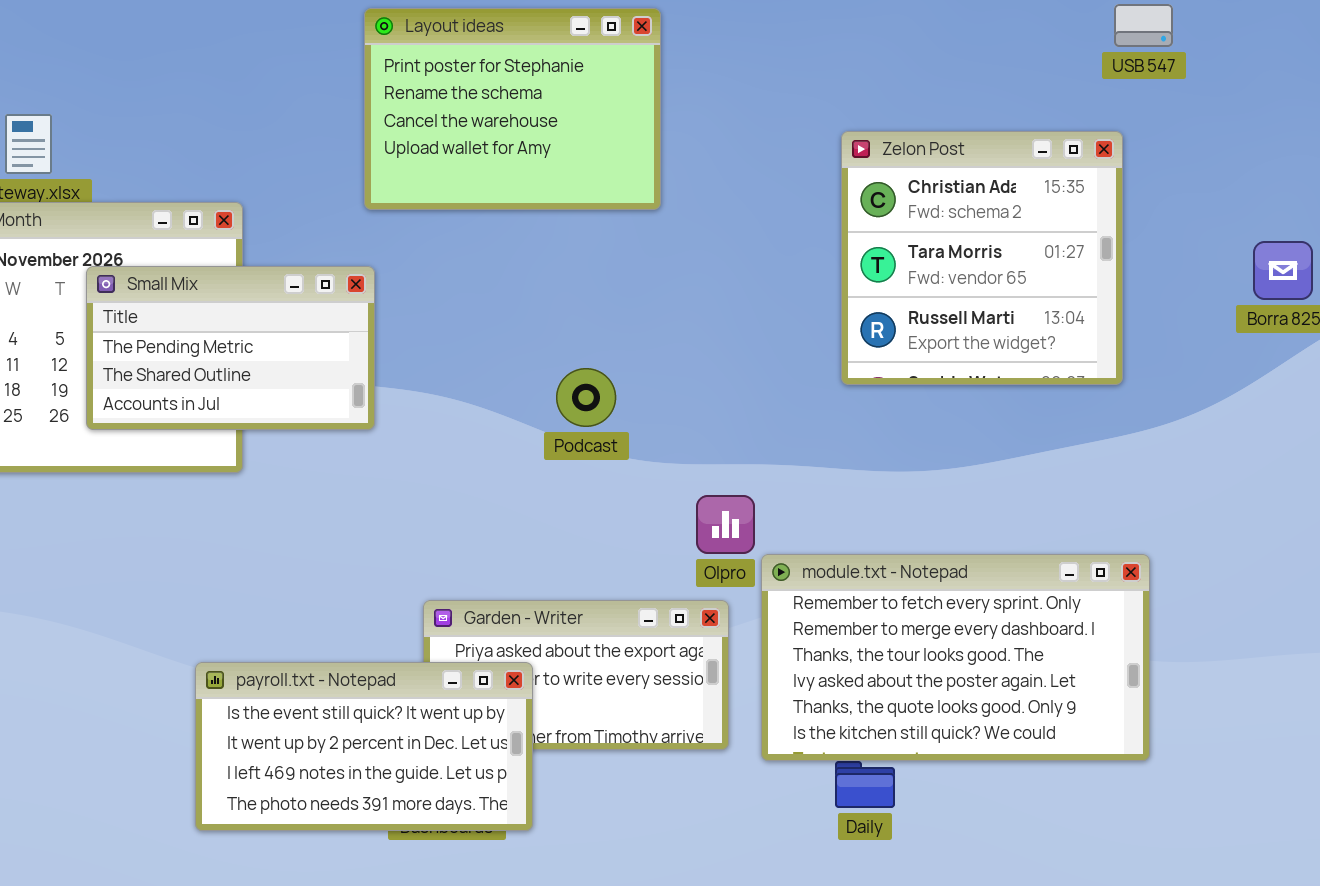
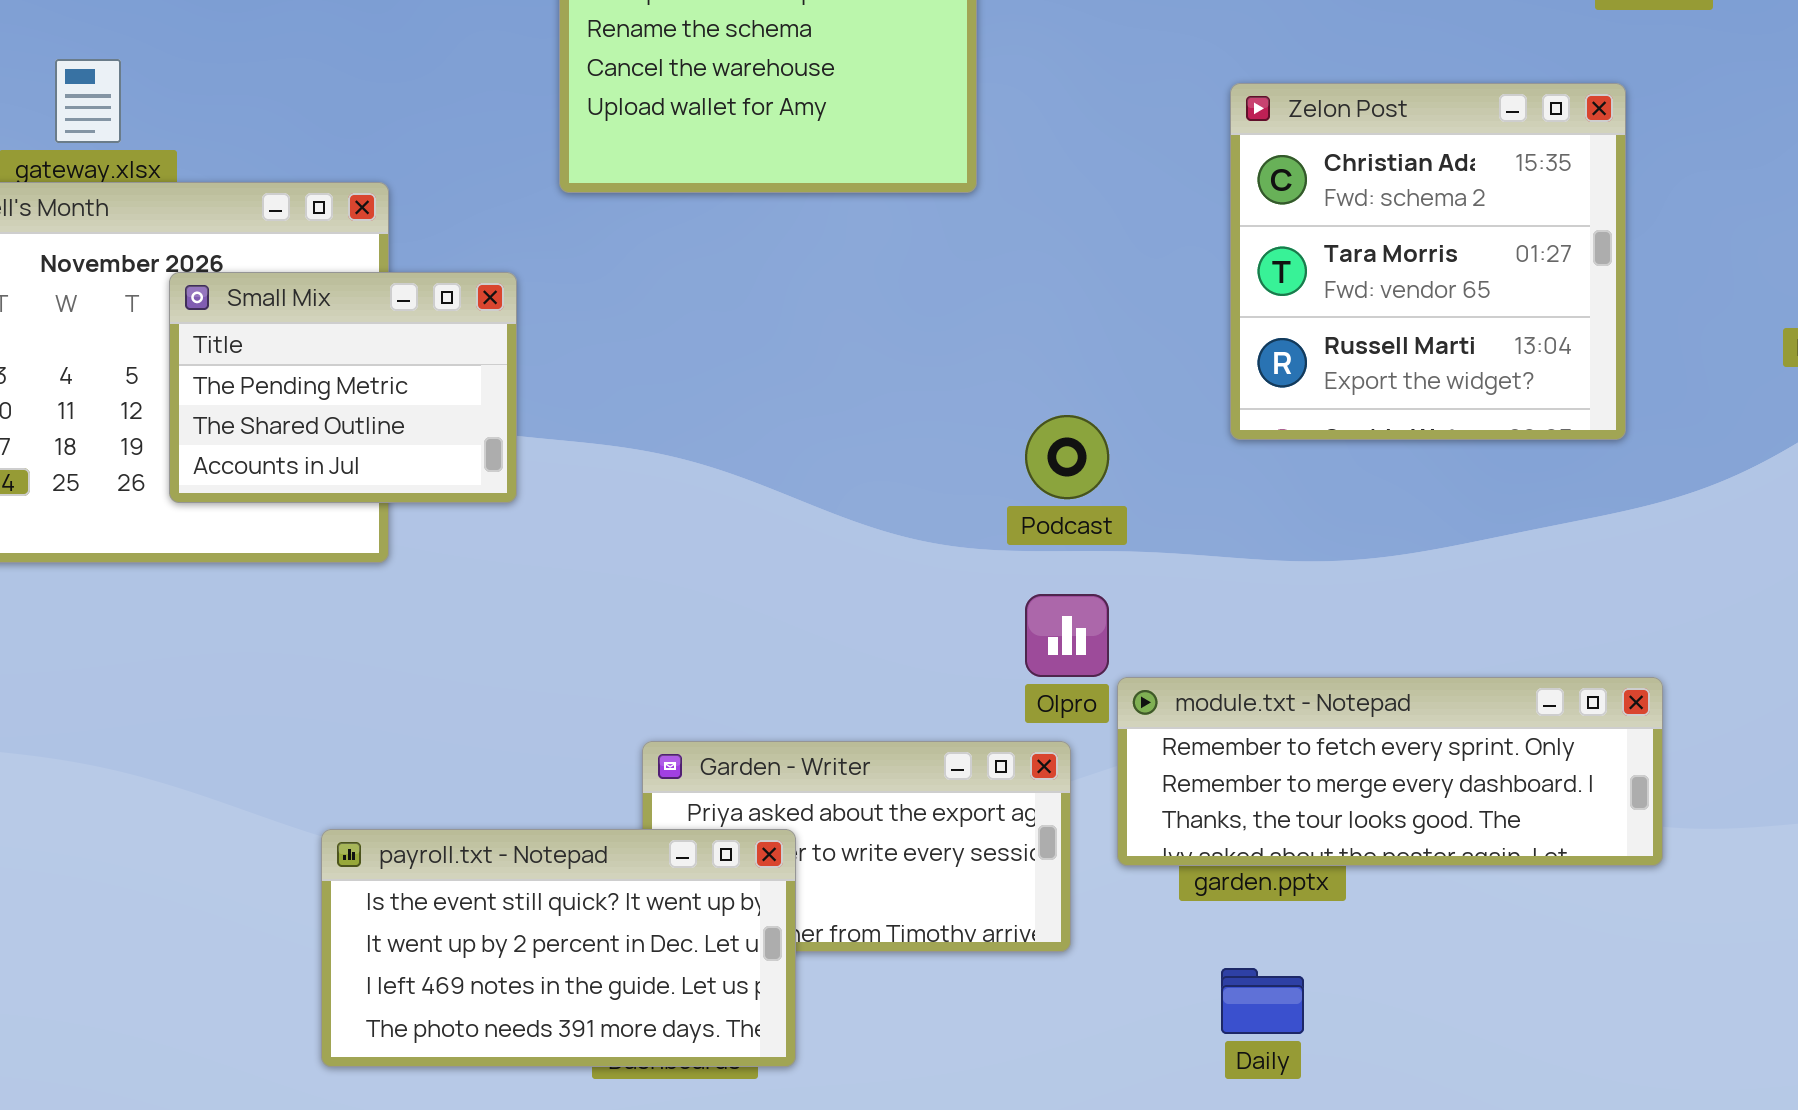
Small Mix: [86,266,375,430] -> [169,272,517,503], resized
Podcast: [556,368,616,427] -> [1025,415,1109,499], moved
module.txt - Notepad: [761,554,1150,761] -> [1117,677,1663,866], resized

